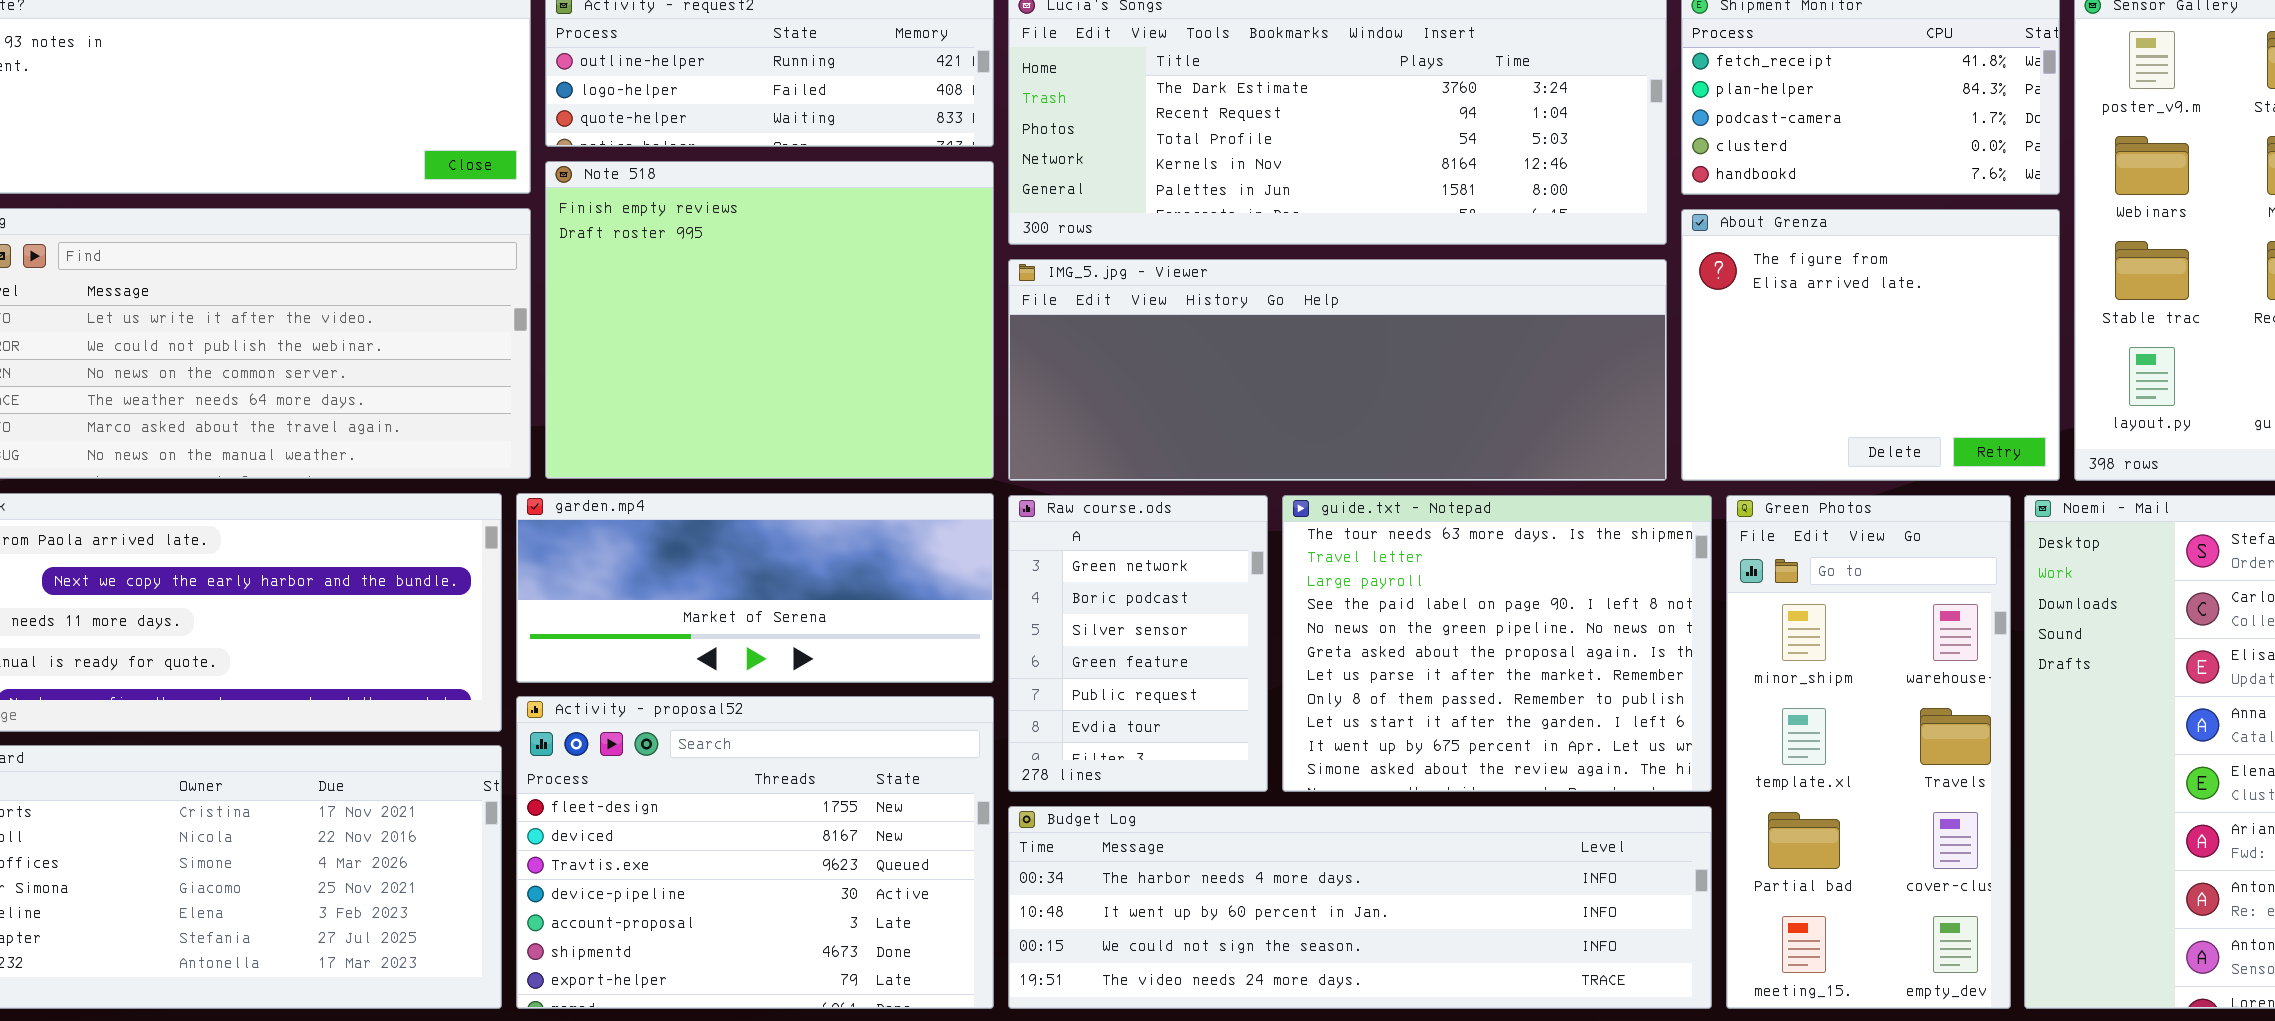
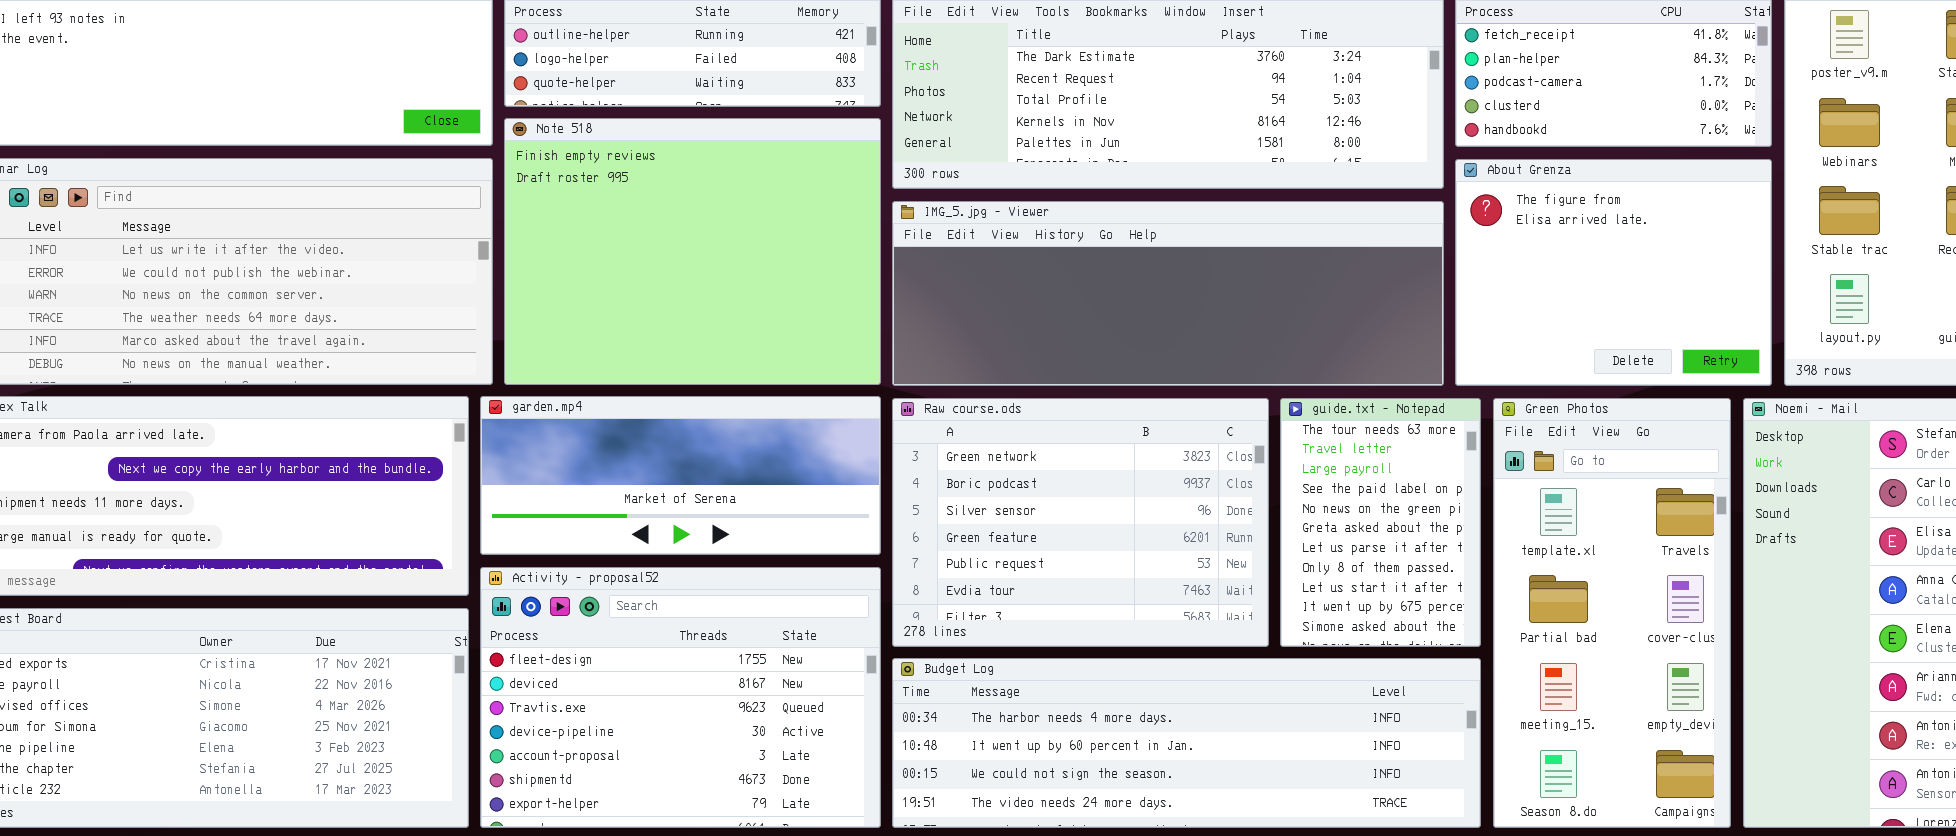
Raw course.ods: [1008,495,1268,792] -> [892,398,1269,647], resized
guide.txt - Notepad: [1282,495,1712,792] -> [1280,398,1481,647], resized
Green Photos: [1726,495,2011,1009] -> [1493,398,1731,828], scrolled down 1 row

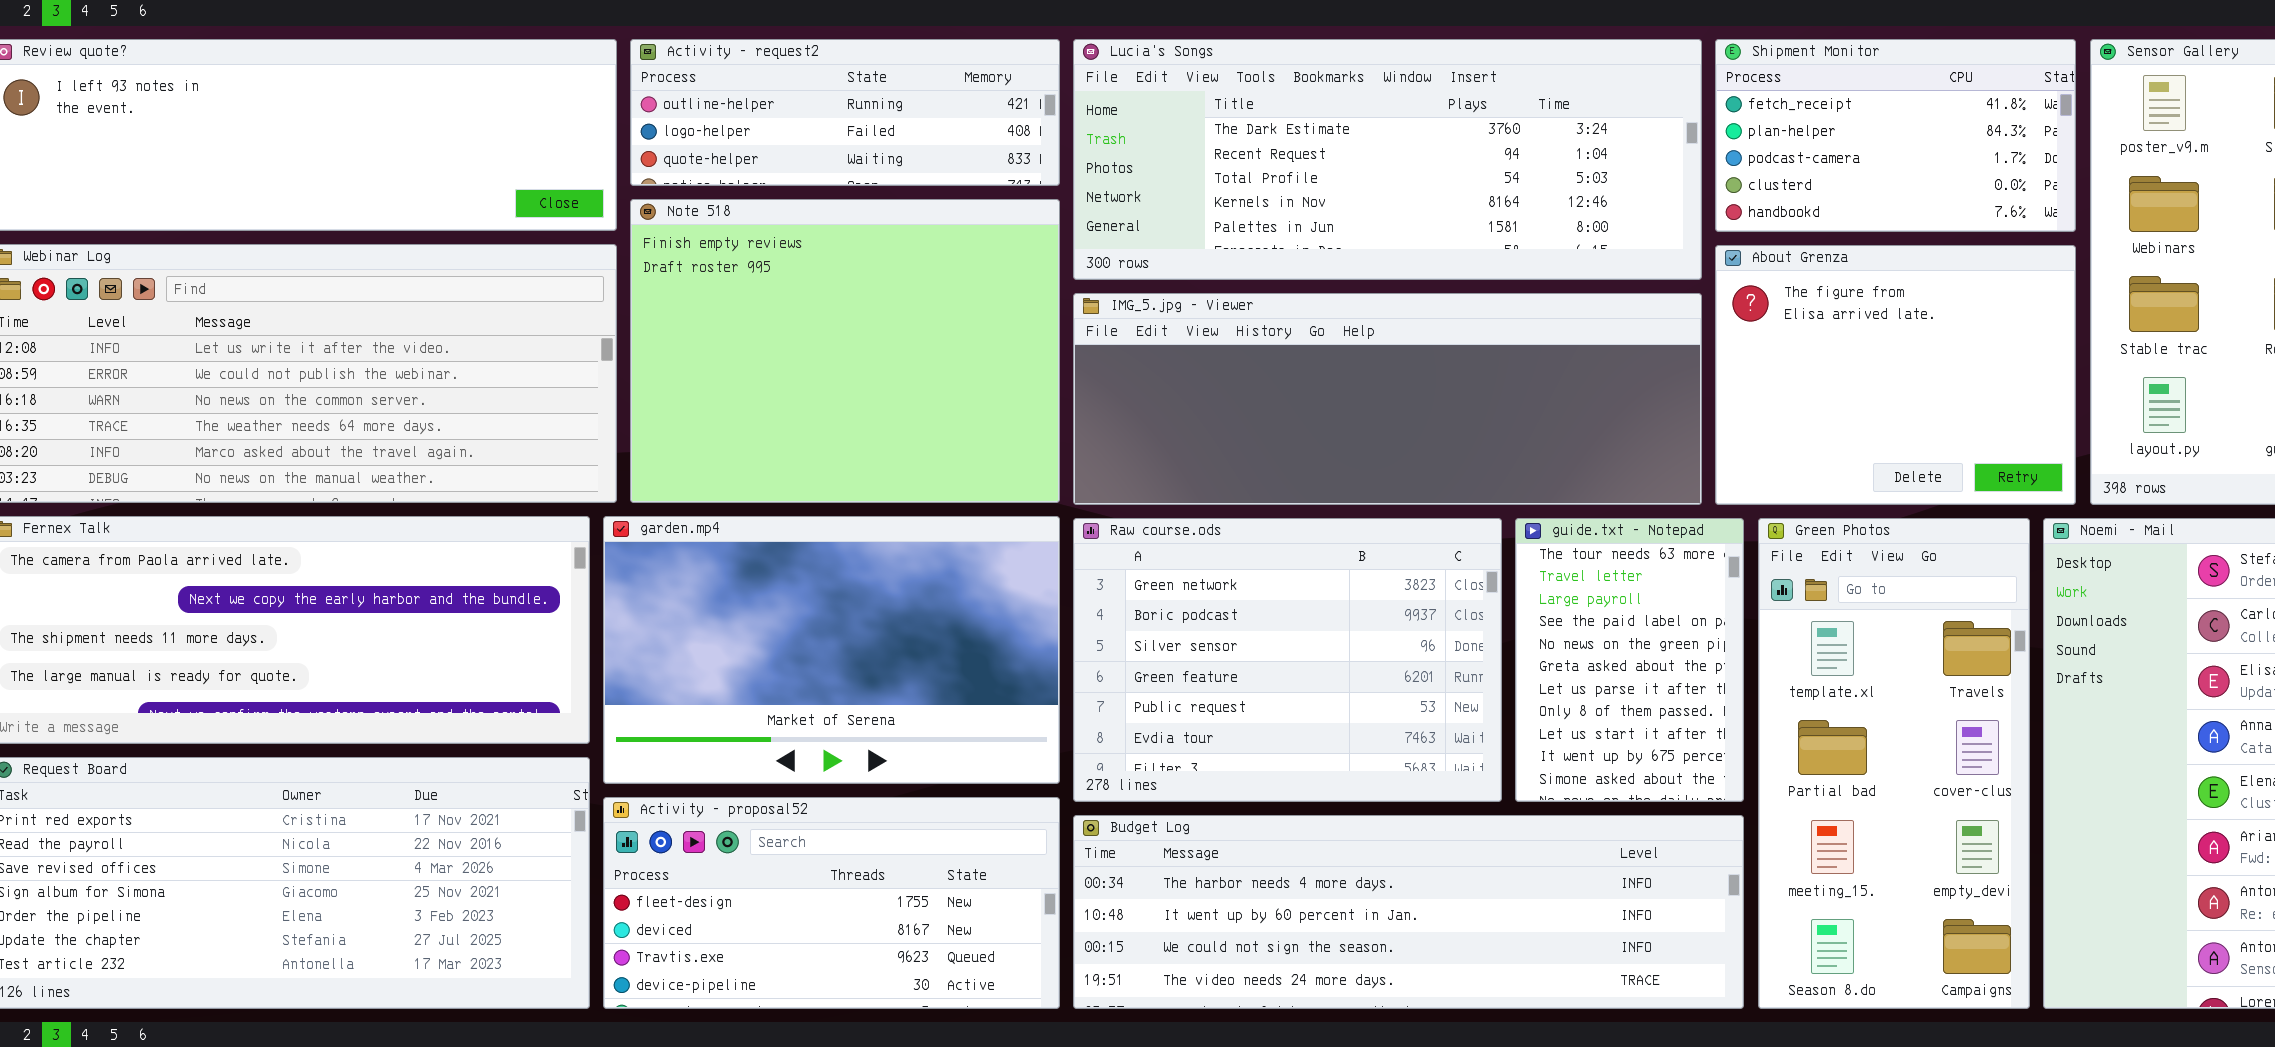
garden.mp4: [480,396,881,555] -> [603,516,1060,784], resized
Activity - proposal52: [480,567,881,828] -> [603,797,1060,1009], resized

